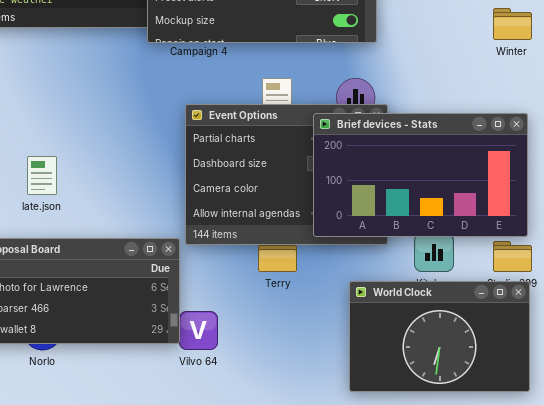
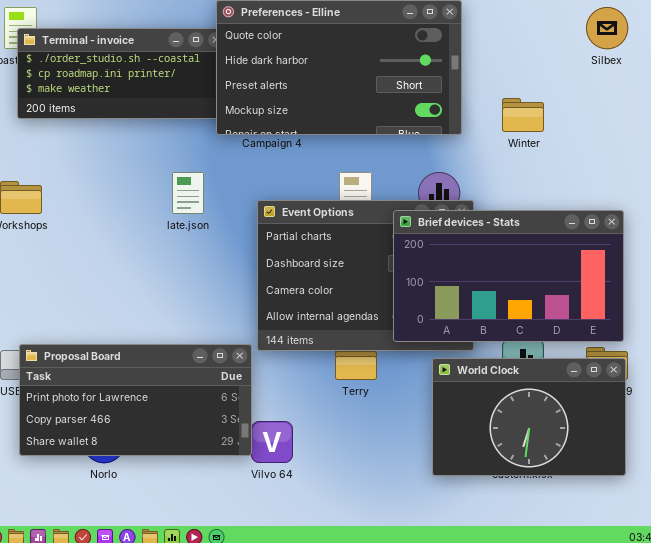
Winter: [493,8,532,40] -> [502,98,544,132], moved
late.json: [27,156,57,195] -> [172,172,204,214], moved
World Clock: [349,281,530,392] -> [432,358,626,476], moved

